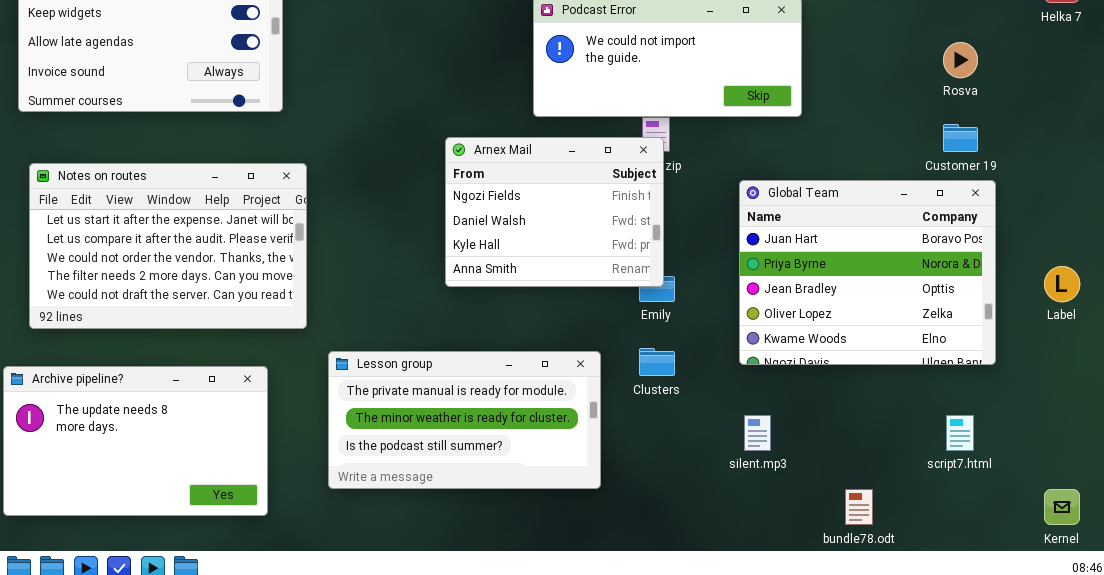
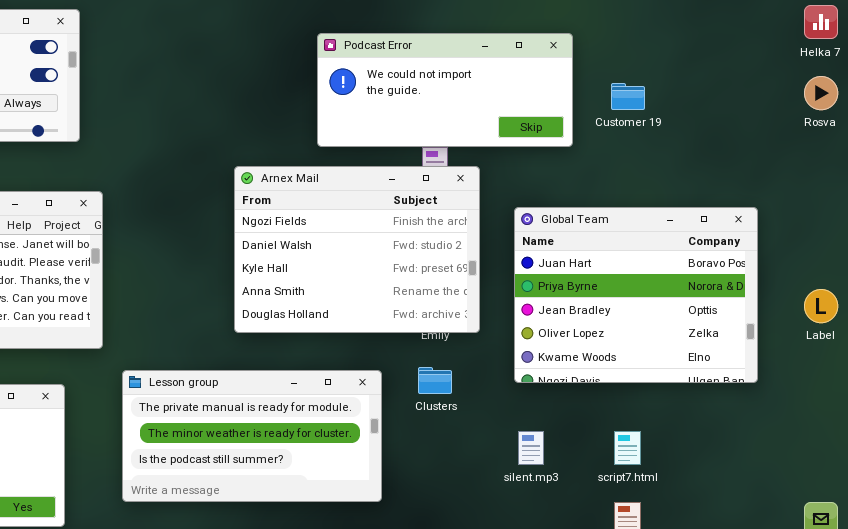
Rosva: [943,42,978,78] -> [804,76,838,110], moved
Customer 19: [943,124,978,152] -> [611,83,645,110], moved
Arnex Mail: [445,137,664,287] -> [234,166,480,333], resized
script7.html: [946,415,974,451] -> [614,431,641,465], moved

